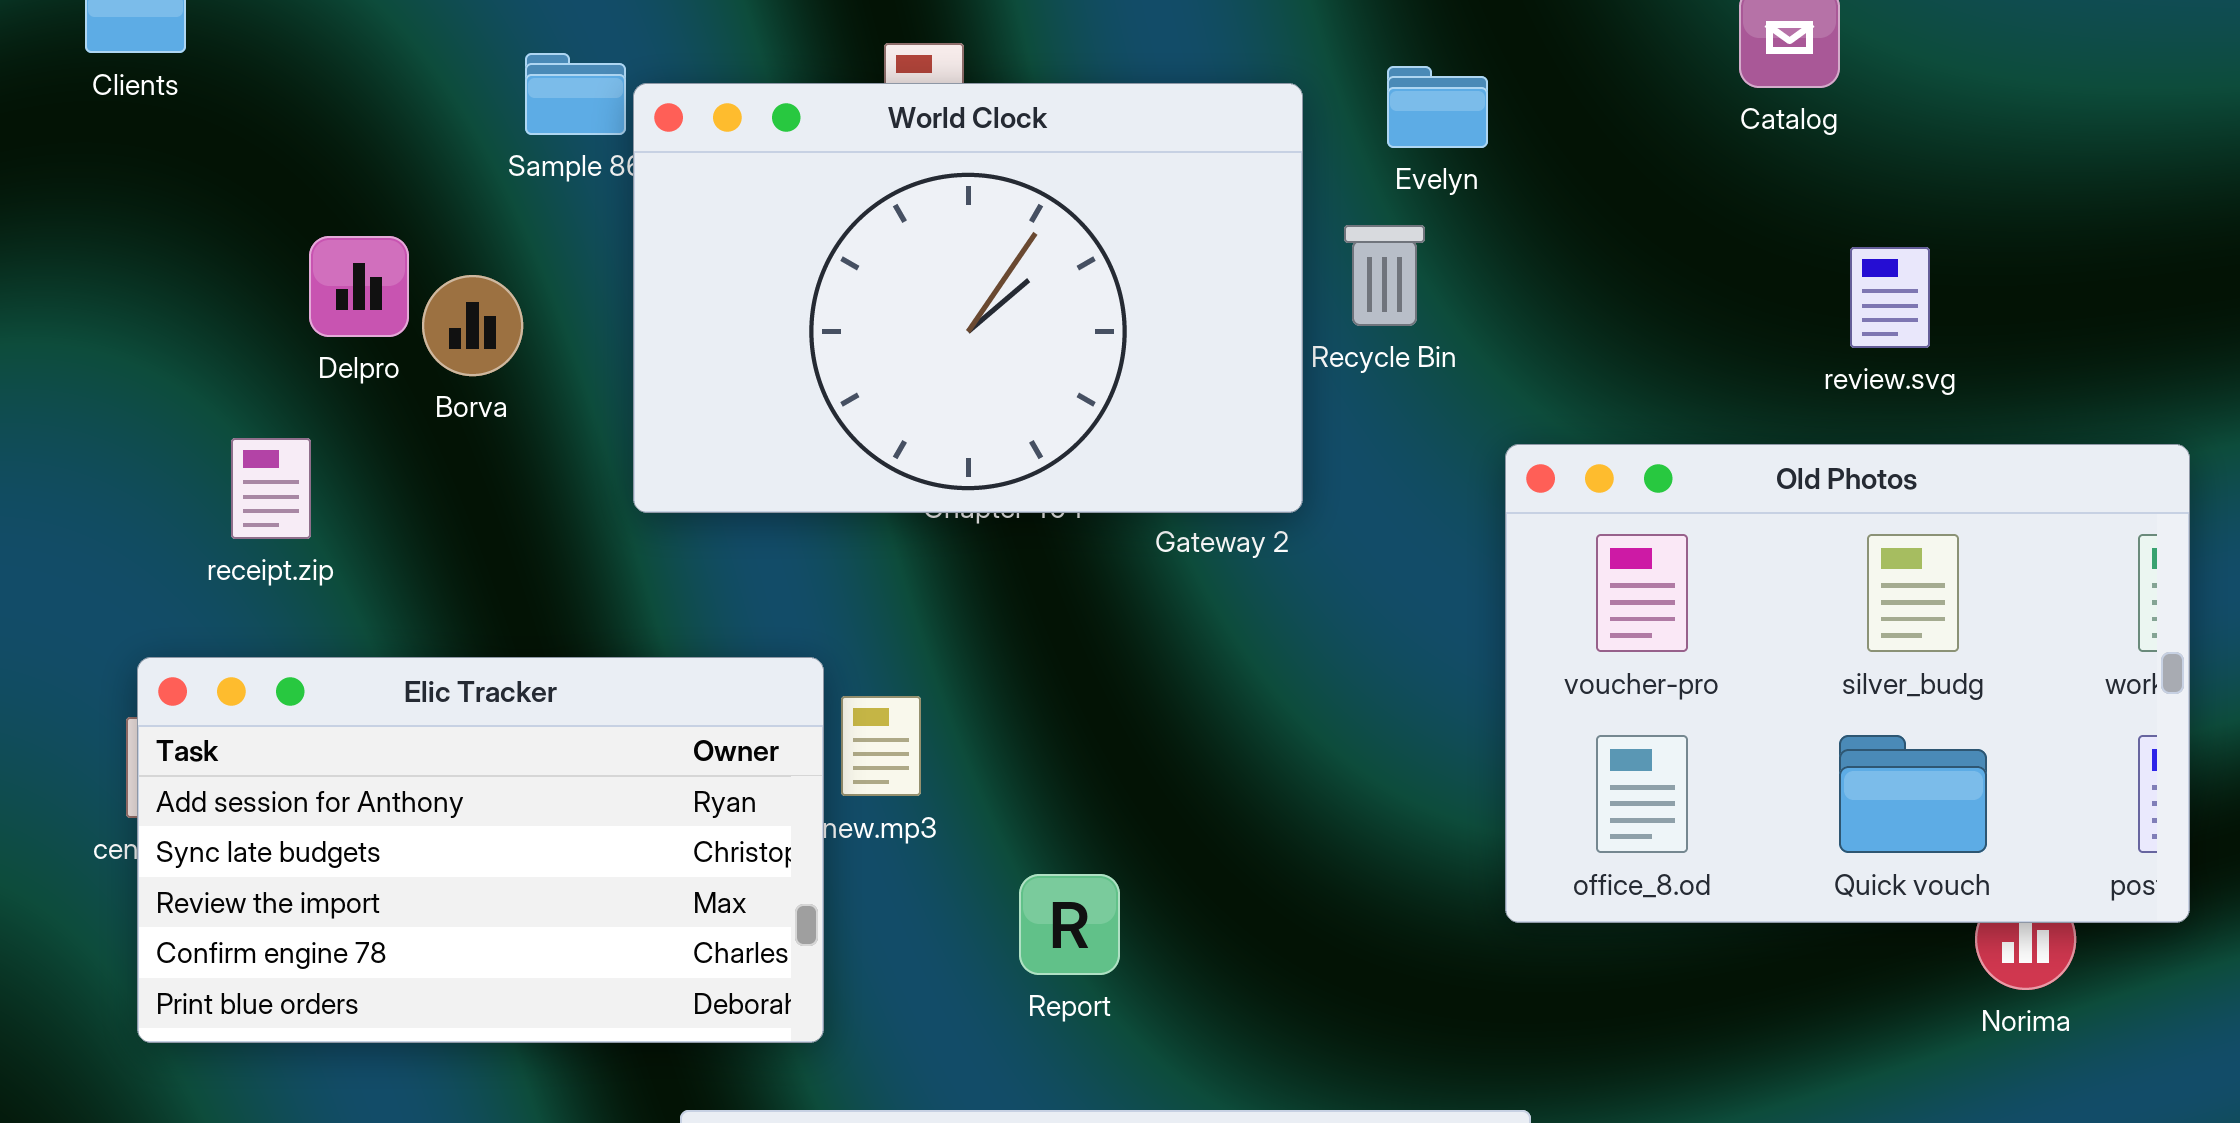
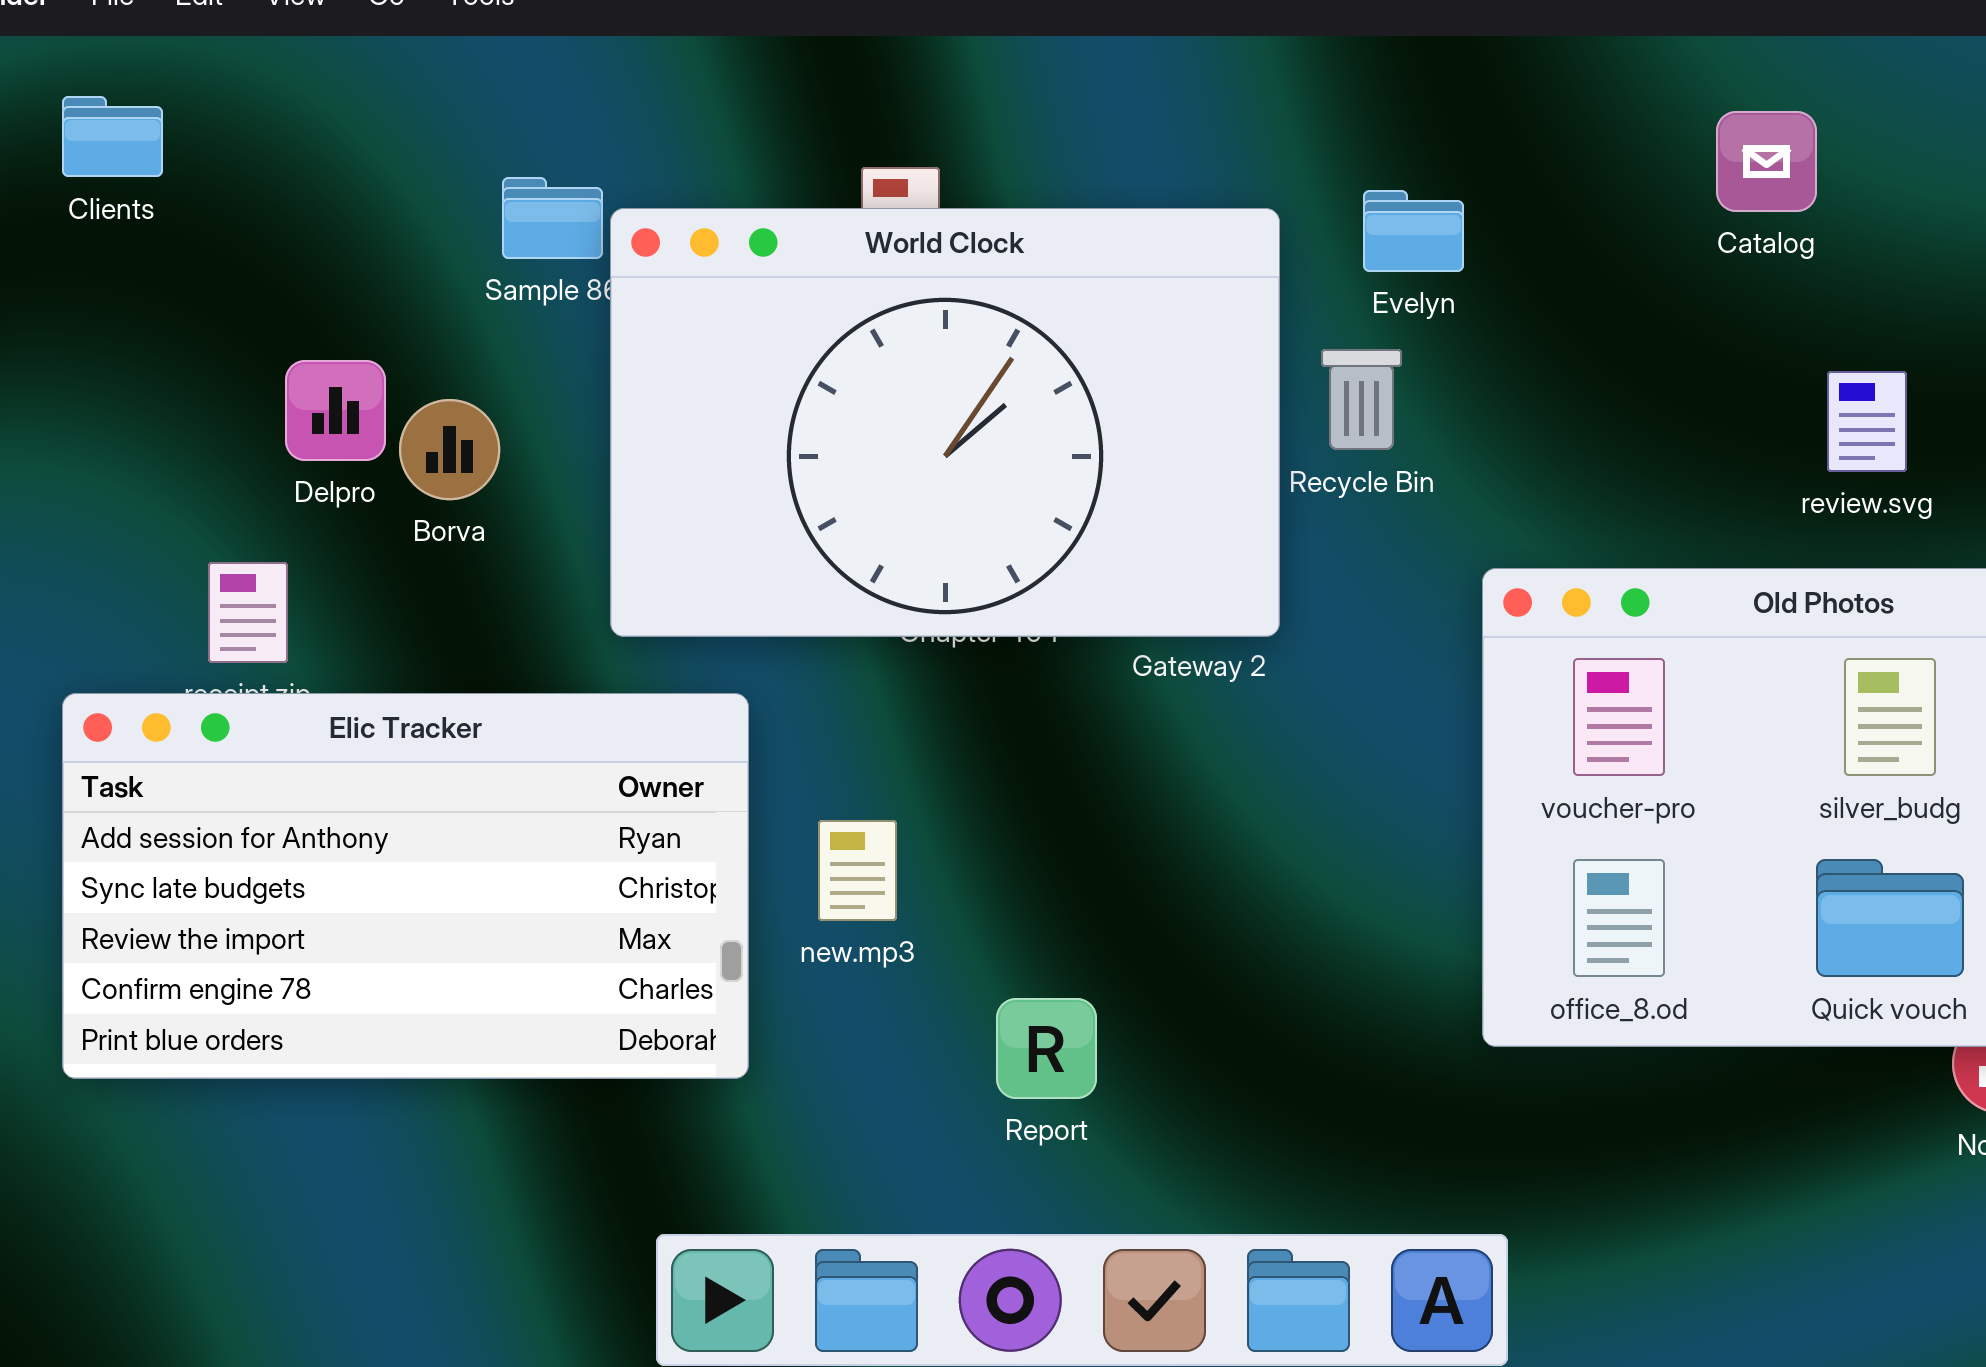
Elic Tracker: [137,657,824,1043] -> [62,693,749,1079], moved

